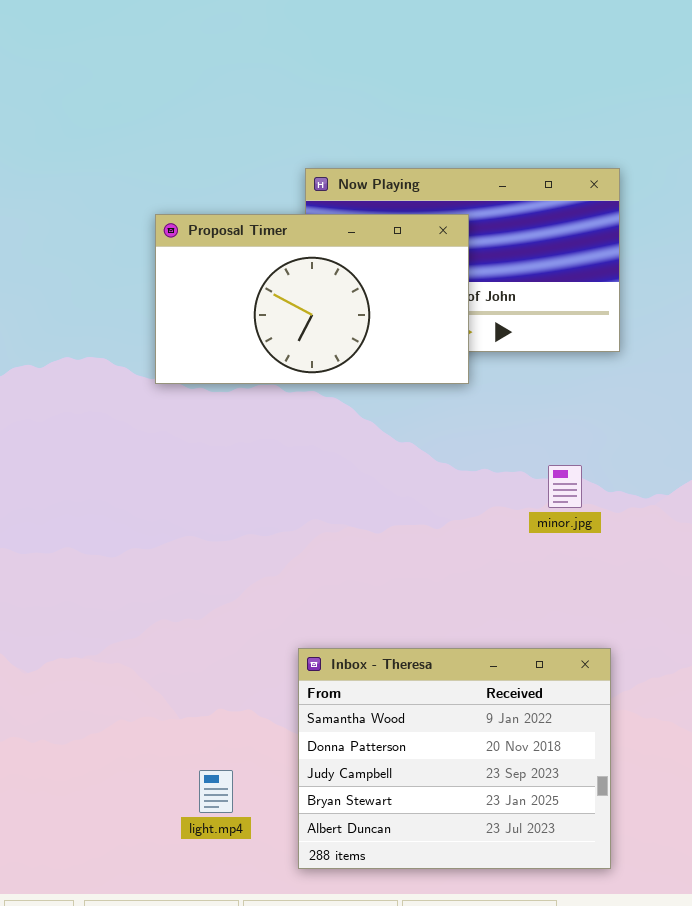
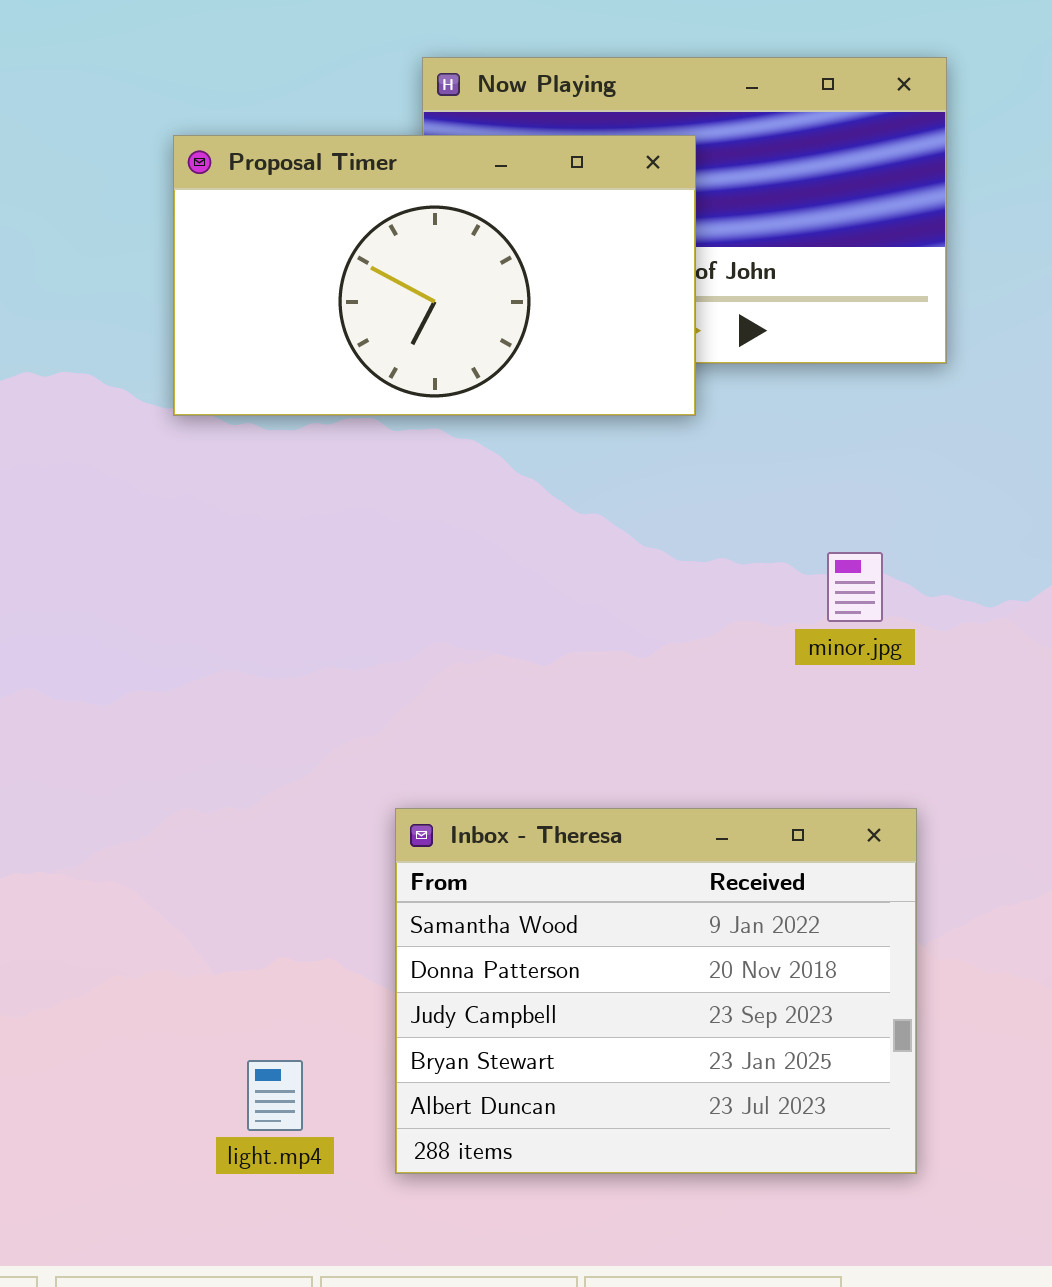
Inbox - Theresa: [298,648,611,869] -> [395,808,917,1174], moved

